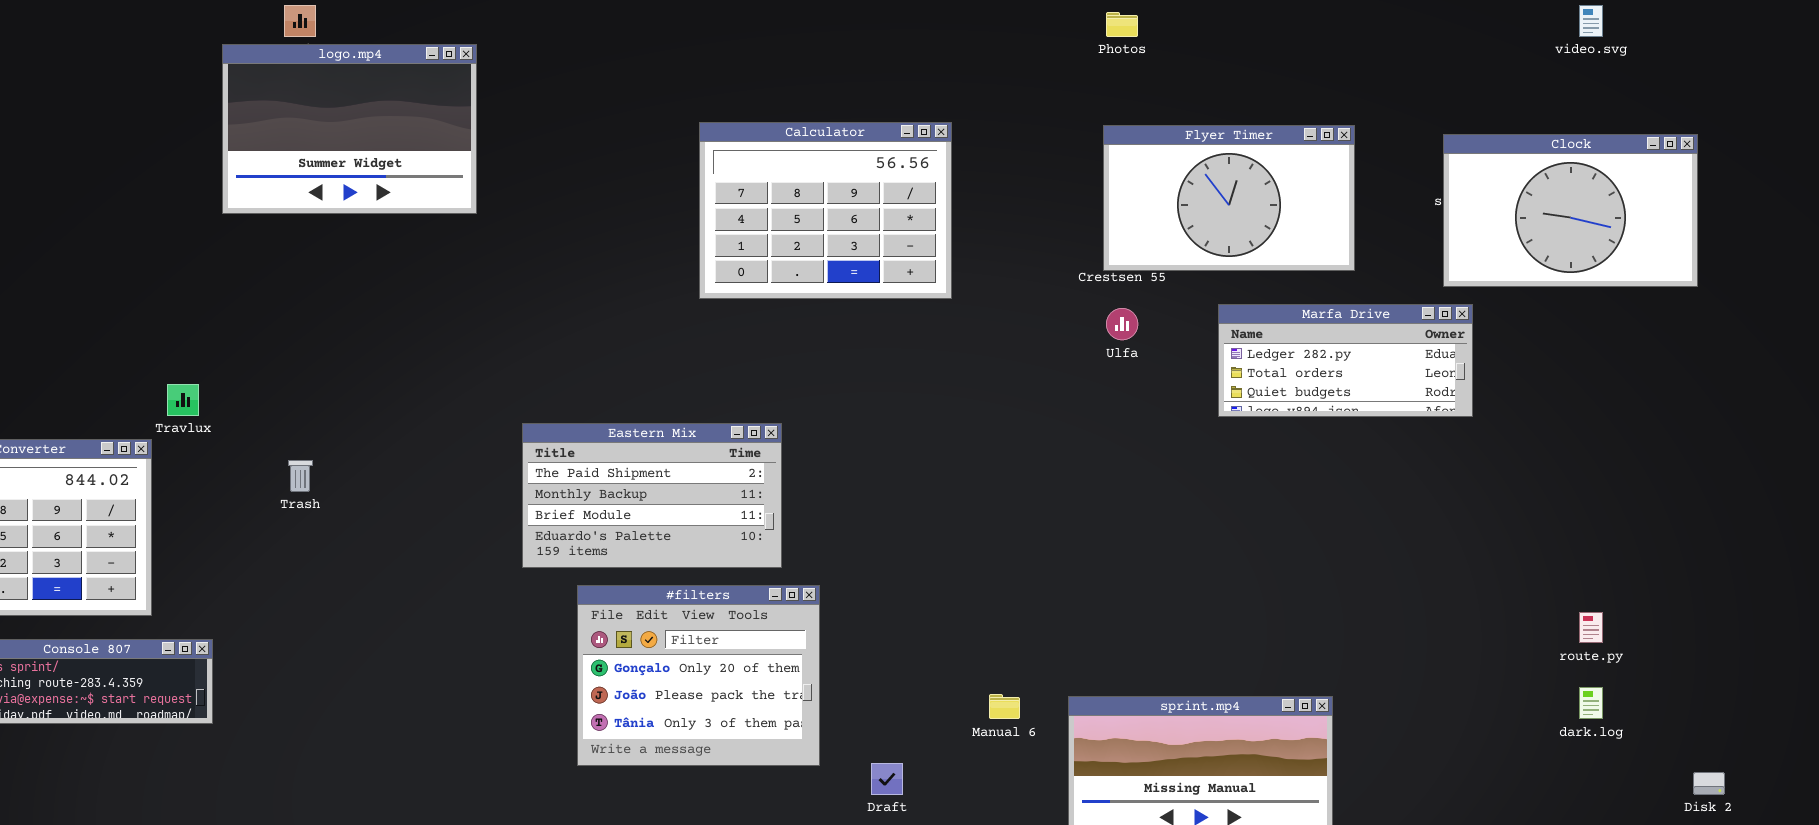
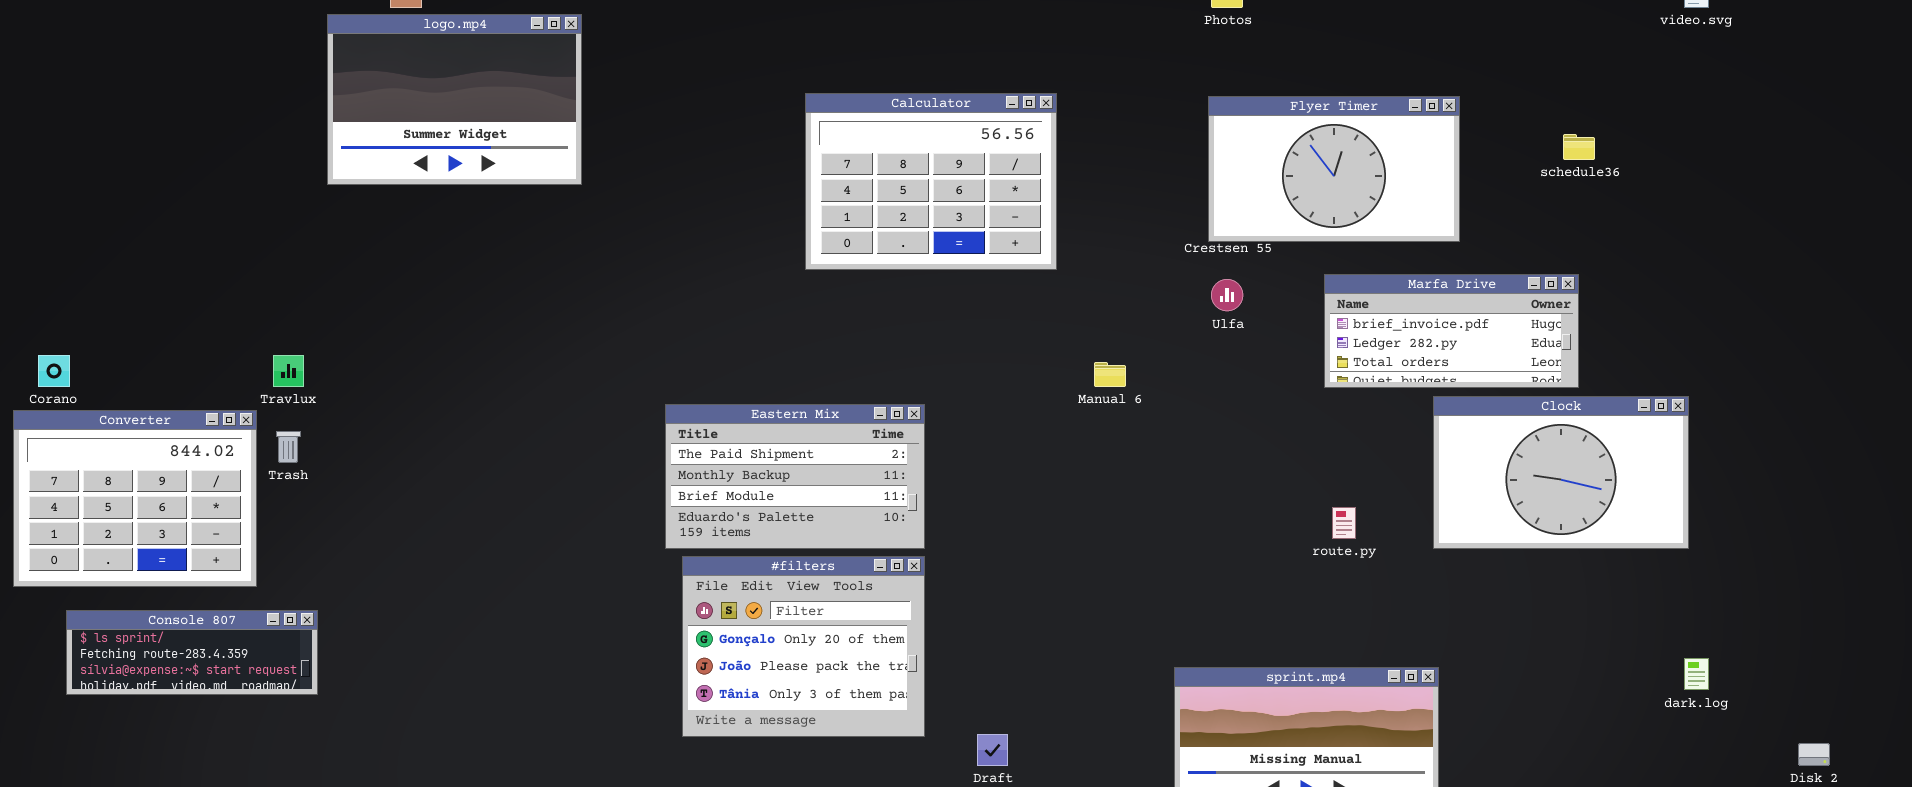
Clock: [1443,134,1698,287] -> [1433,396,1689,549], moved
Marfa Drive: [1218,304,1473,417] -> [1324,274,1579,388], scrolled up 1 row
Eastern Mix: [522,423,782,568] -> [665,404,925,549], moved
Trash: [288,460,313,492] -> [276,431,301,463], moved
route.py: [1579,612,1603,643] -> [1332,507,1356,539], moved
Manual 6: [989,694,1020,719] -> [1094,362,1126,387], moved

